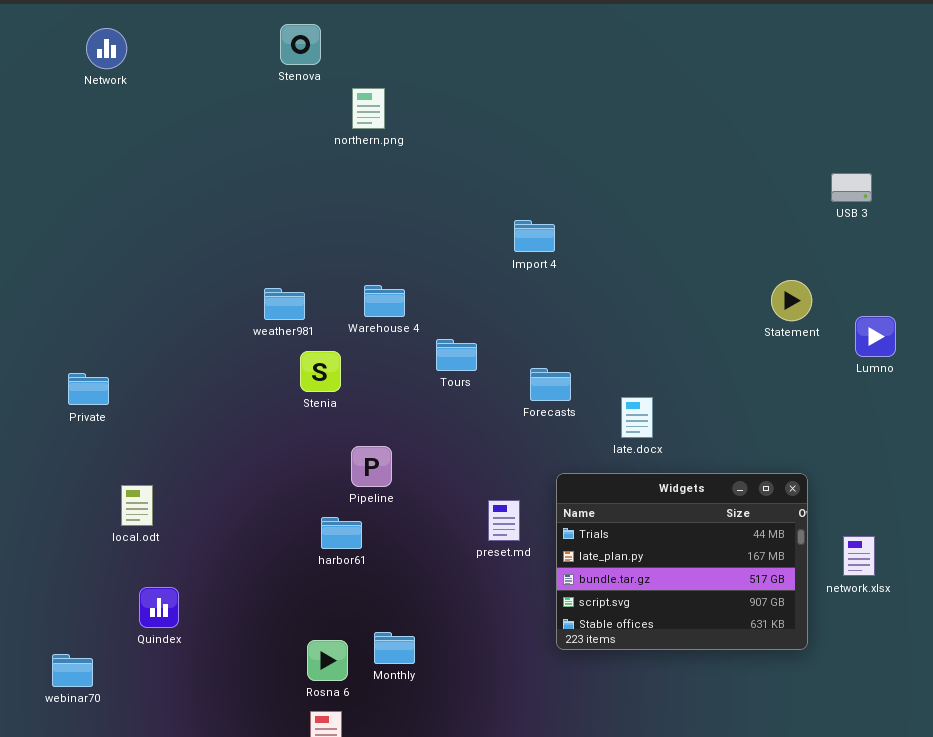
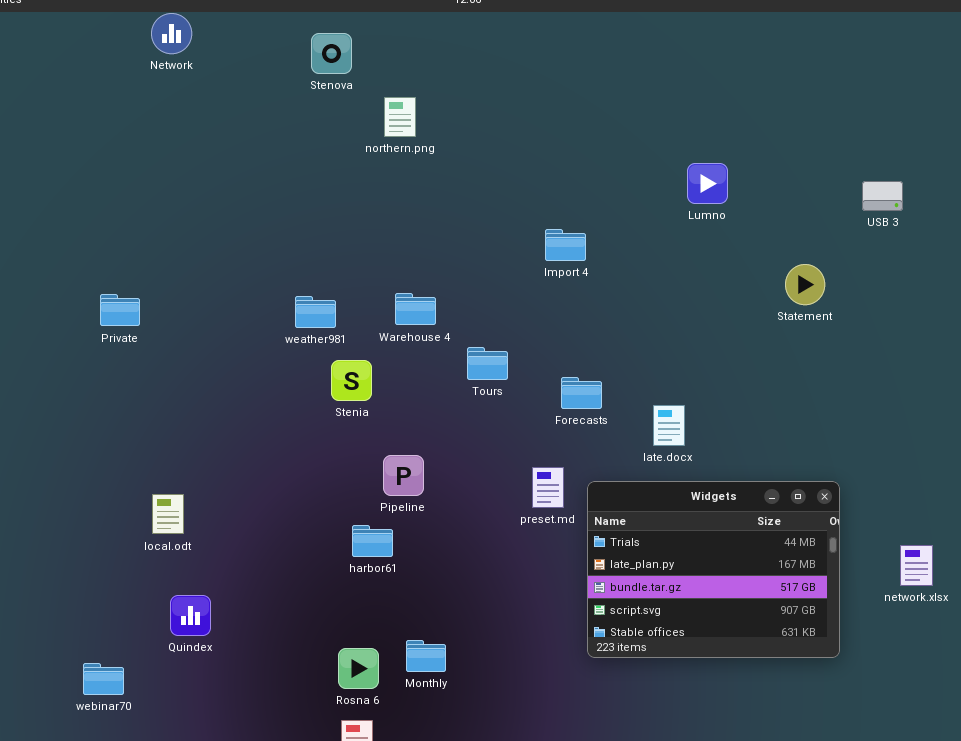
Network: [86,28,127,69] -> [151,13,192,54], moved
Statement: [771,280,812,321] -> [785,264,825,305], moved
Lumno: [855,316,896,357] -> [687,163,728,204], moved
Private: [68,373,109,405] -> [100,294,140,326], moved
preset.md: [488,500,520,541] -> [532,467,564,508], moved
network.xlsx: [843,536,875,576] -> [900,545,933,586], moved

